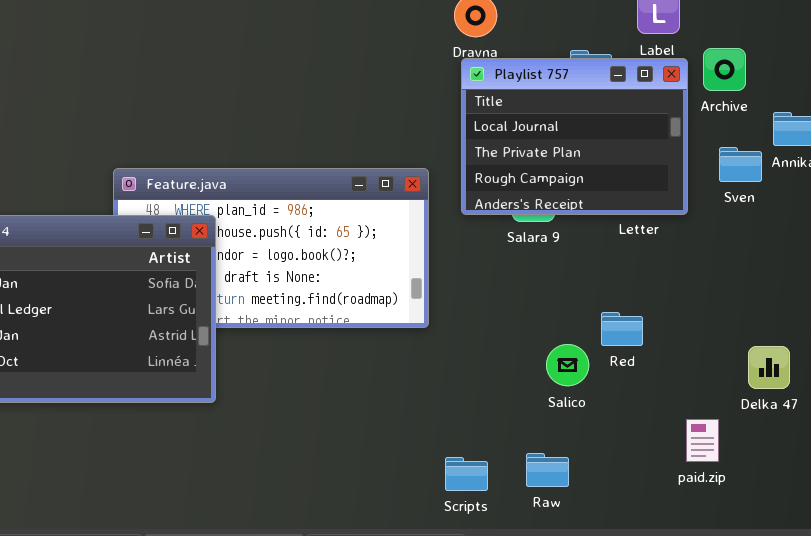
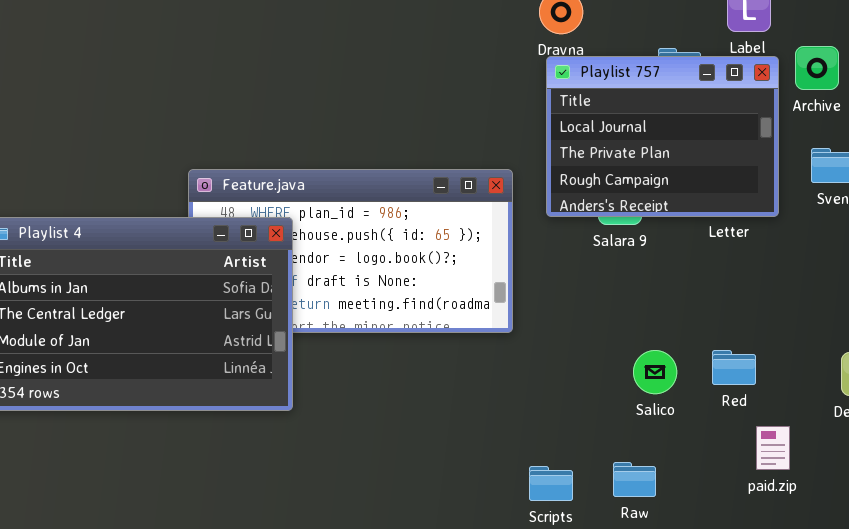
Red: [601,312,643,346] -> [712,350,756,385], moved
paid.zip: [686,419,719,462] -> [756,426,790,470], moved

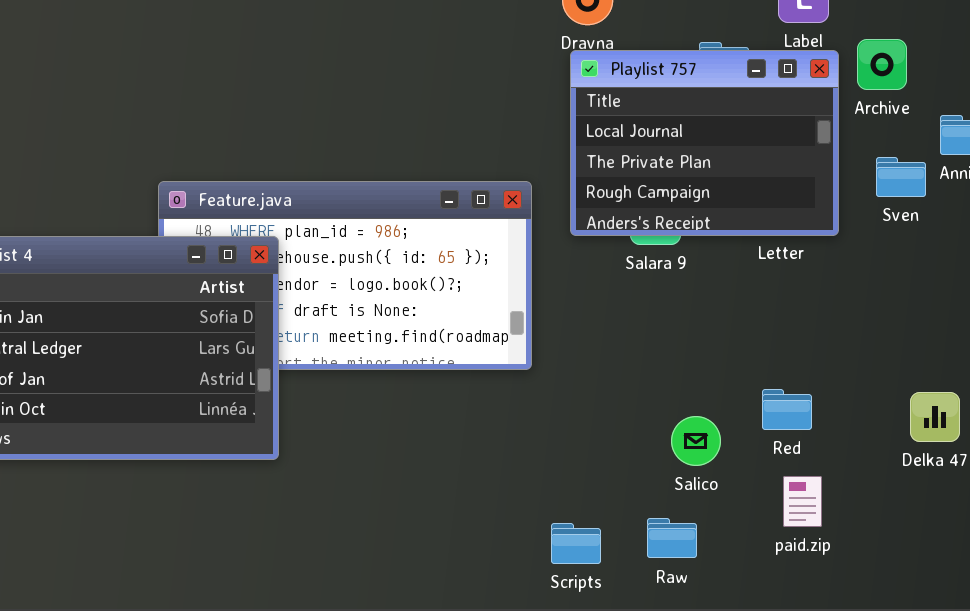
Salico: [633,350,677,394] -> [671,416,721,466], moved
paid.zip: [756,426,790,470] -> [783,476,822,527], moved

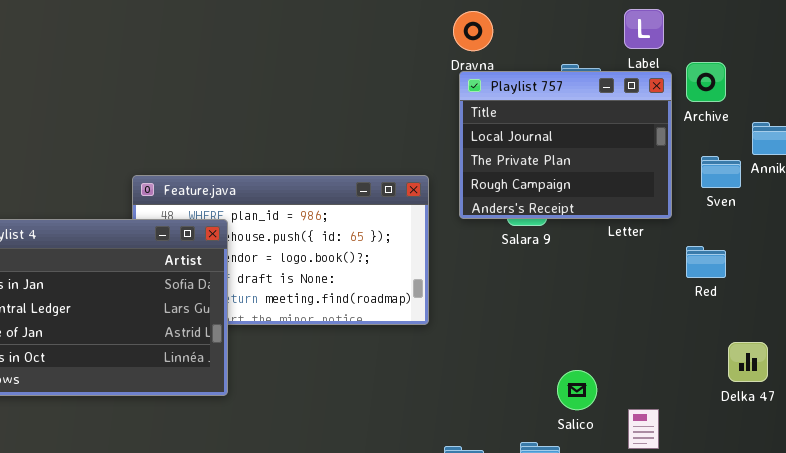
Red: [762,389,812,430] -> [686,246,726,278], moved
Salico: [671,416,721,466] -> [557,370,597,410], moved

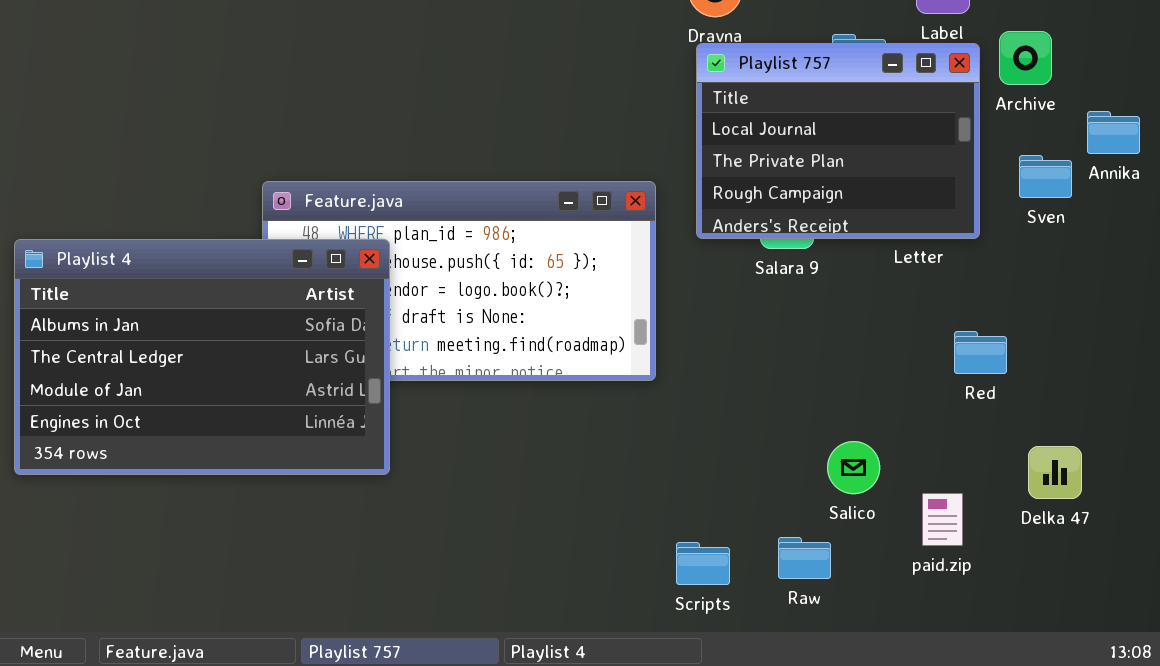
Red: [686,246,726,278] -> [954,331,1007,374], moved
Delka 47: [728,342,768,382] -> [1028,446,1082,499], moved

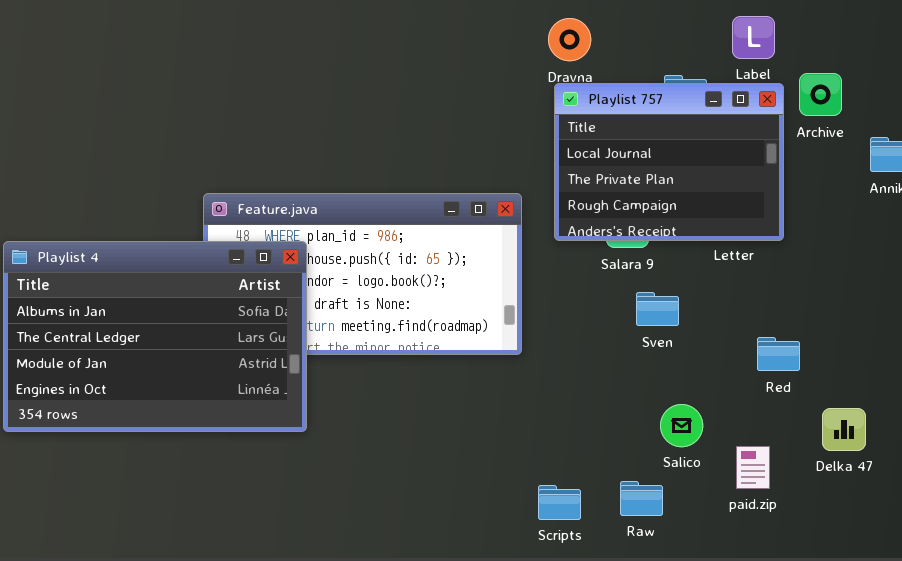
Sven: [1019,155,1072,198] -> [636,292,679,326], moved
Red: [954,331,1007,374] -> [757,337,800,371], moved

